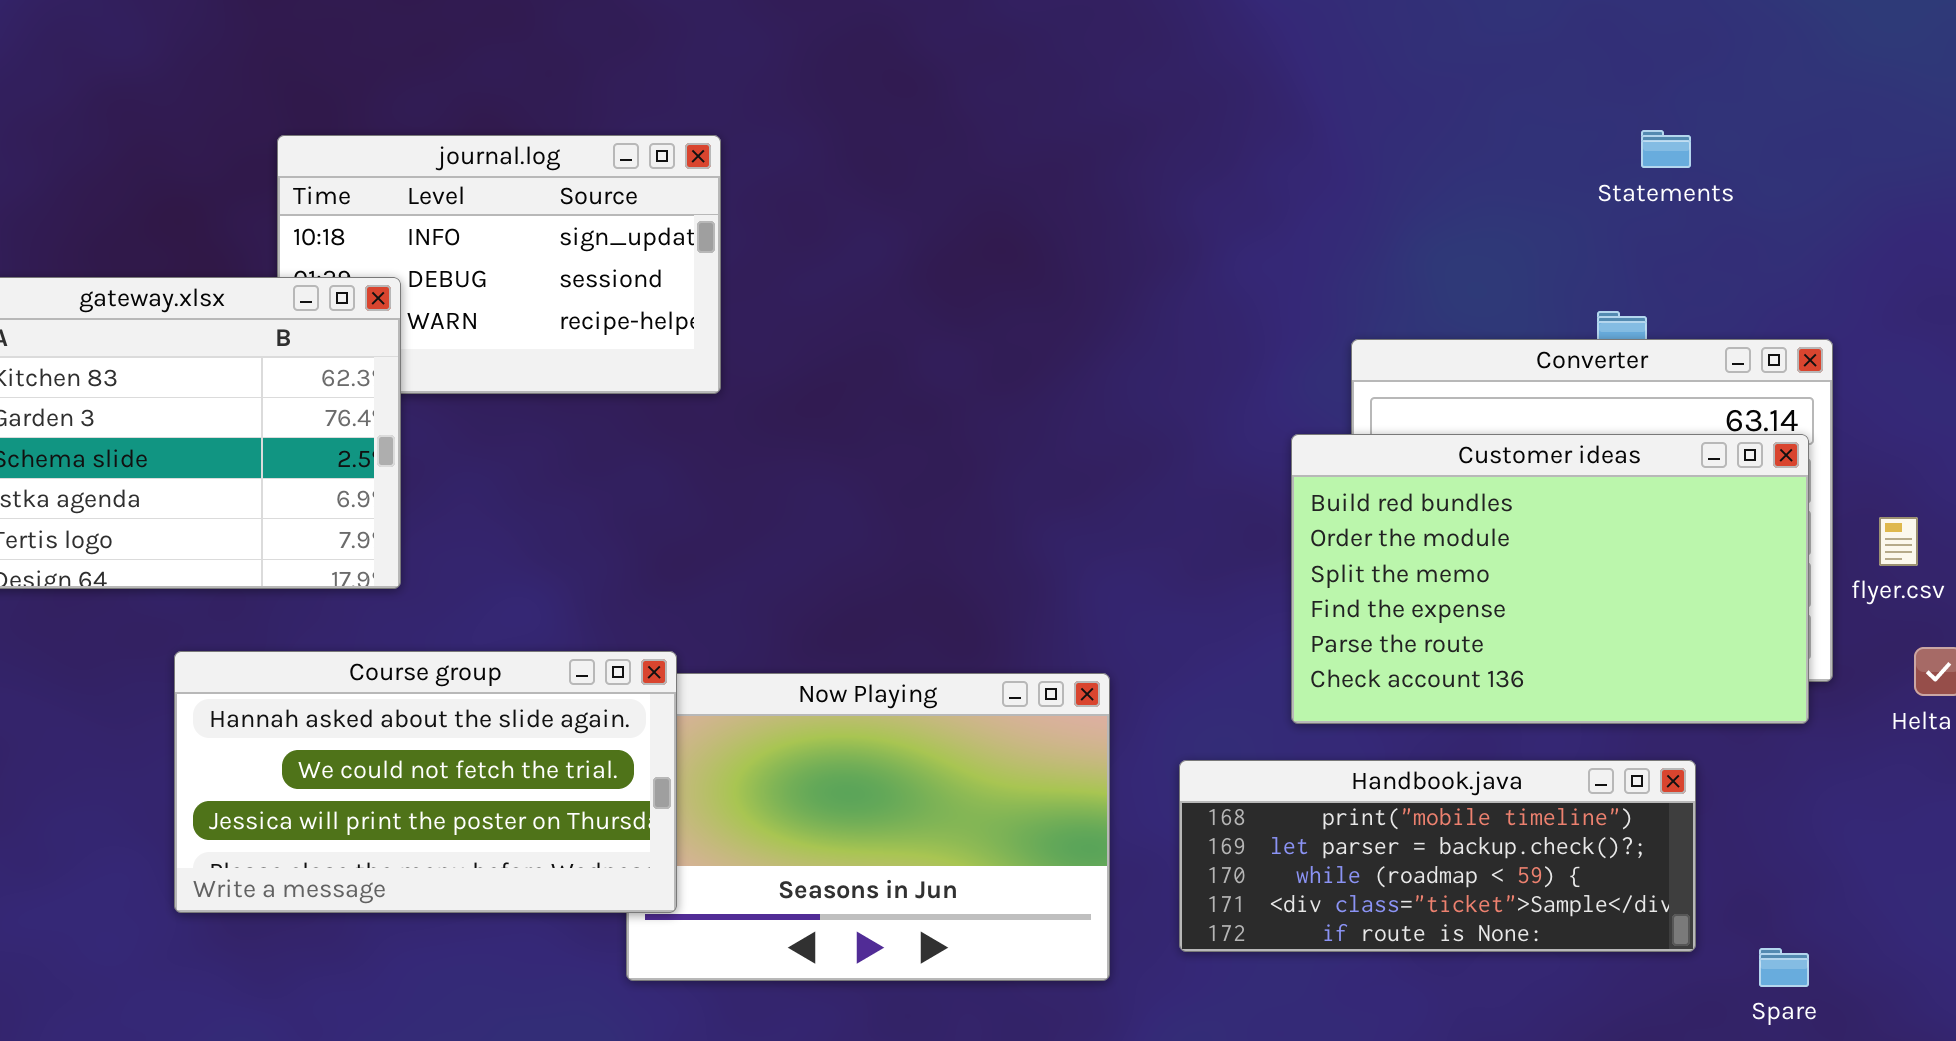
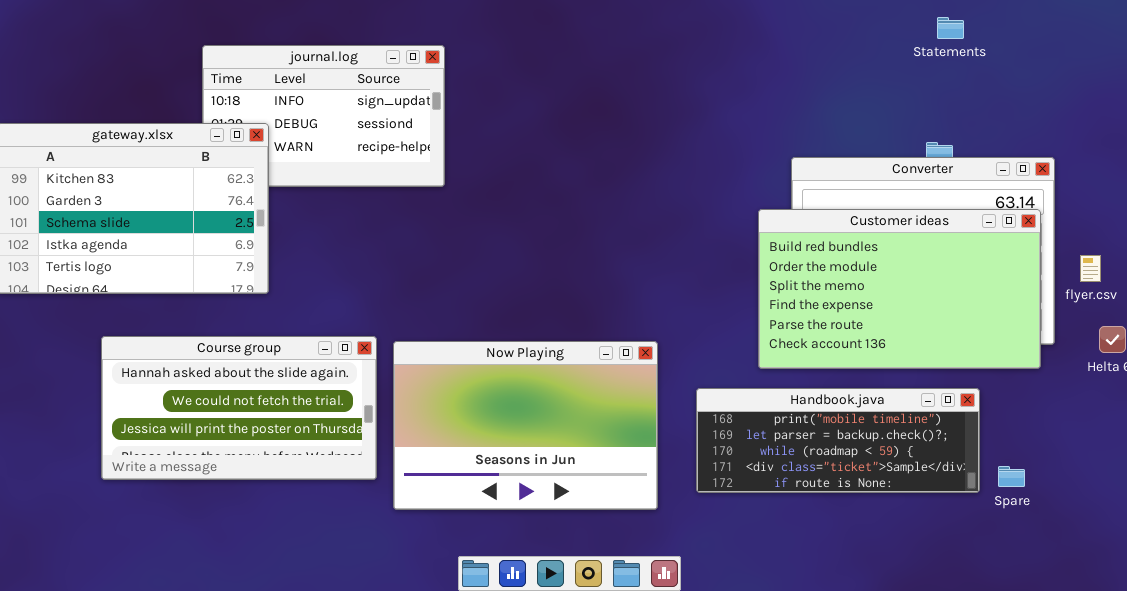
Statements: [1641,130,1691,168] -> [937,17,964,39], moved
Course group: [174,651,677,913] -> [101,336,377,480], moved
Spare: [1759,948,1809,987] -> [998,466,1025,487], moved

